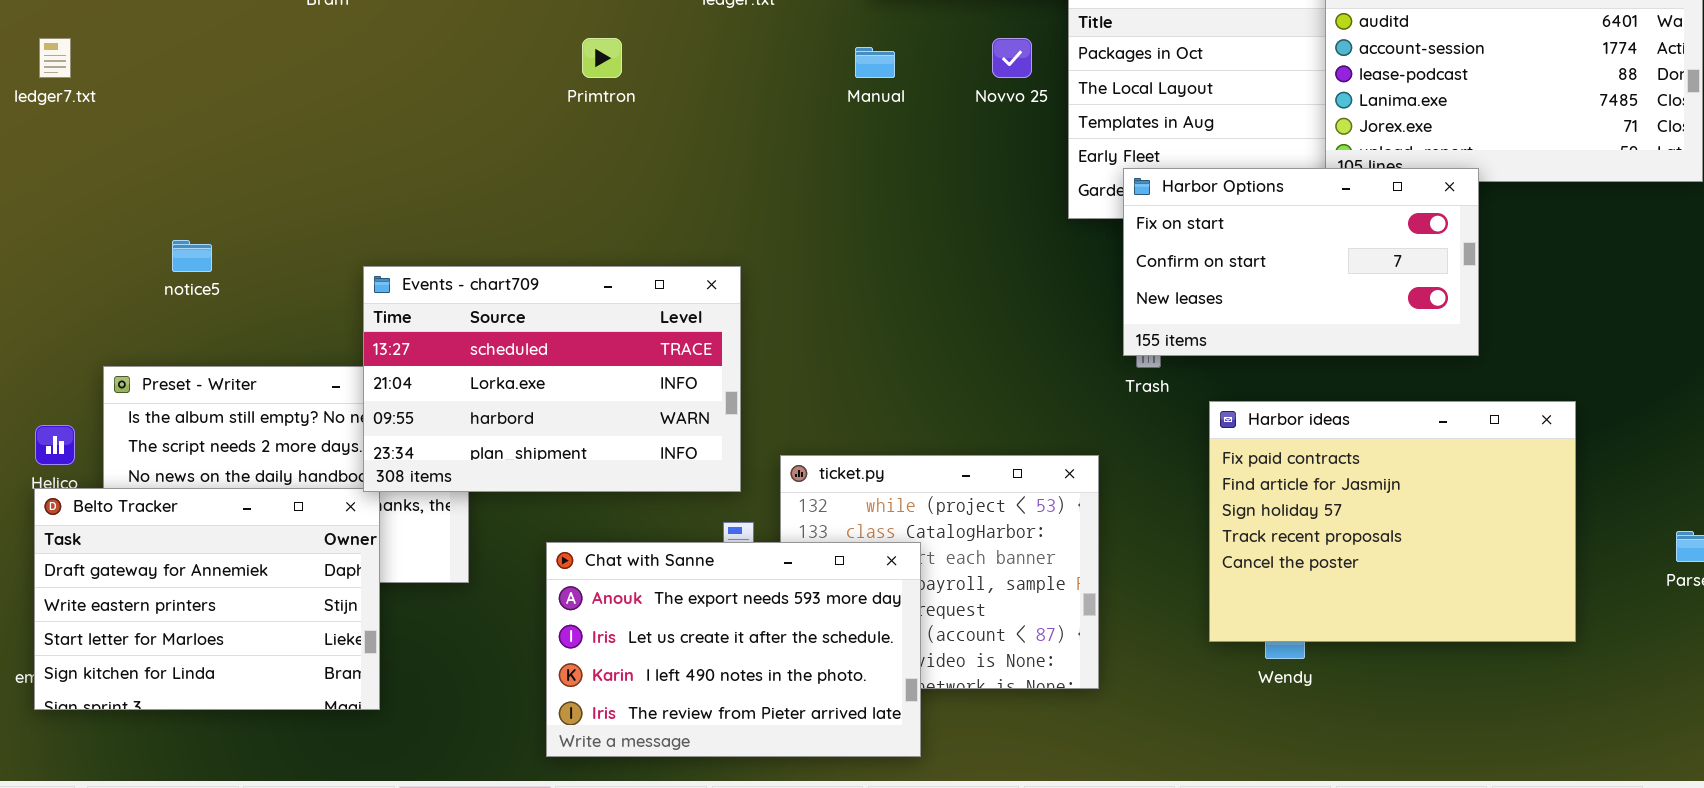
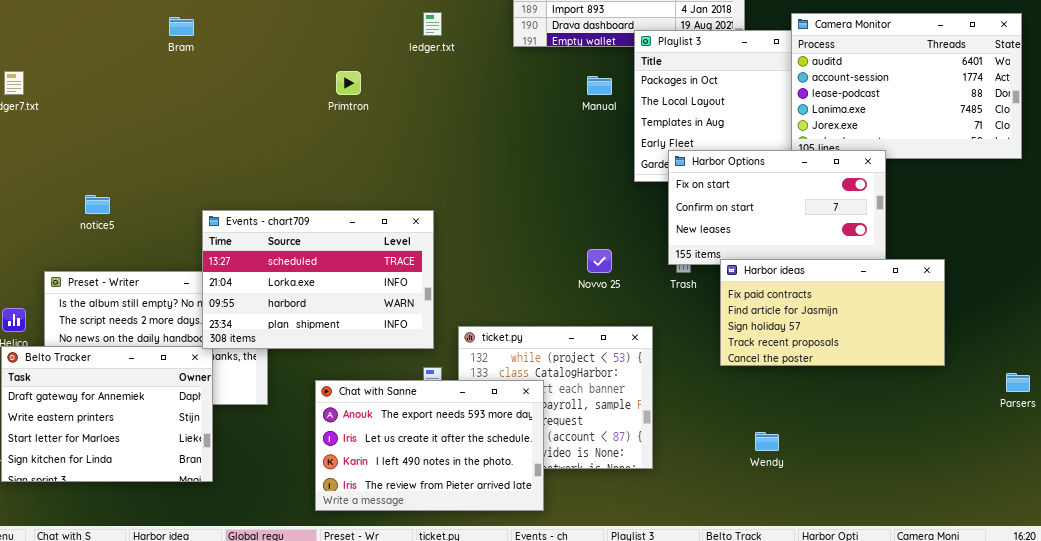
Novvo 25: [992,38,1032,78] -> [587,249,612,273], moved
Manual: [855,47,895,78] -> [587,76,612,95], moved
Harbor ideas: [1209,401,1576,642] -> [720,259,945,366], moved, resized

